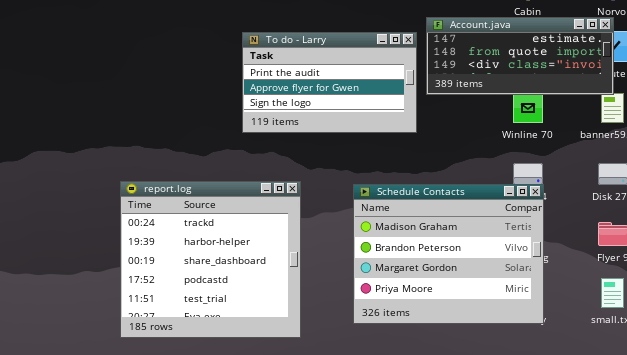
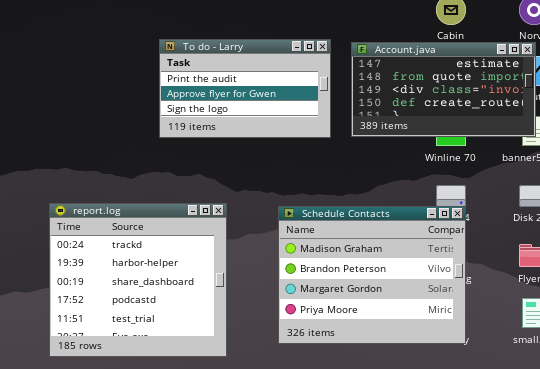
Account.java: [426,17,614,95] -> [351,42,536,137], resized
To do - Larry: [242,32,417,133] -> [159,39,331,138], moved

